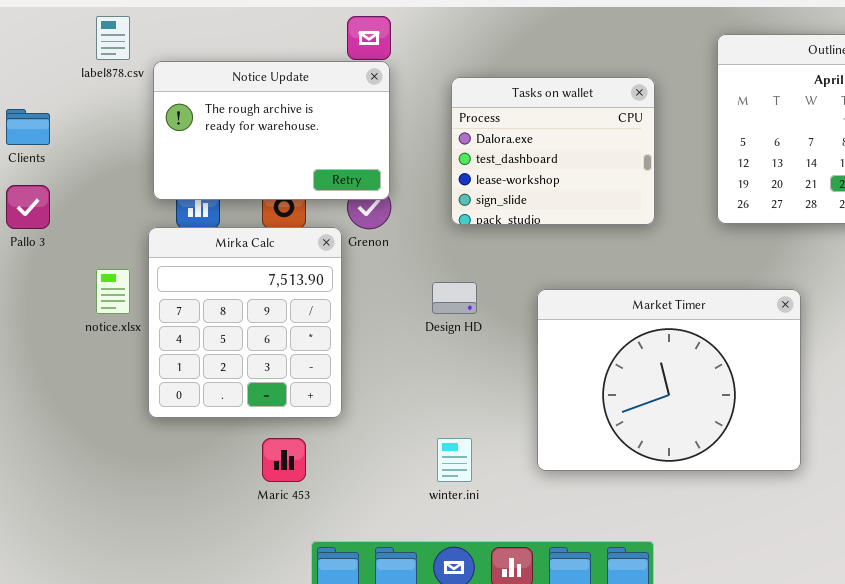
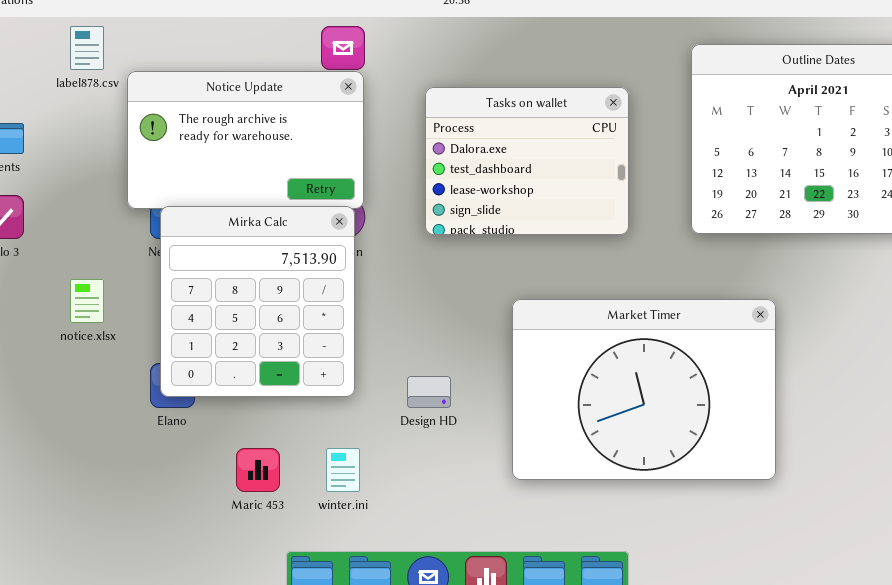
Mirka Calc: [148,227,342,418] -> [160,206,355,397], moved
Design HD: [432,282,477,314] -> [407,376,451,408], moved
winter.ini: [437,438,472,482] -> [326,448,360,492], moved

